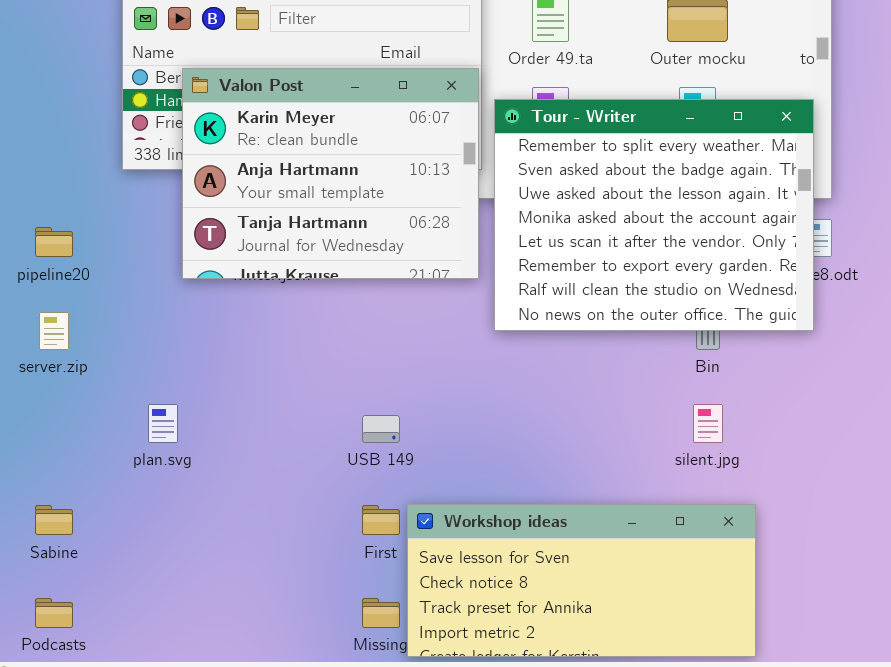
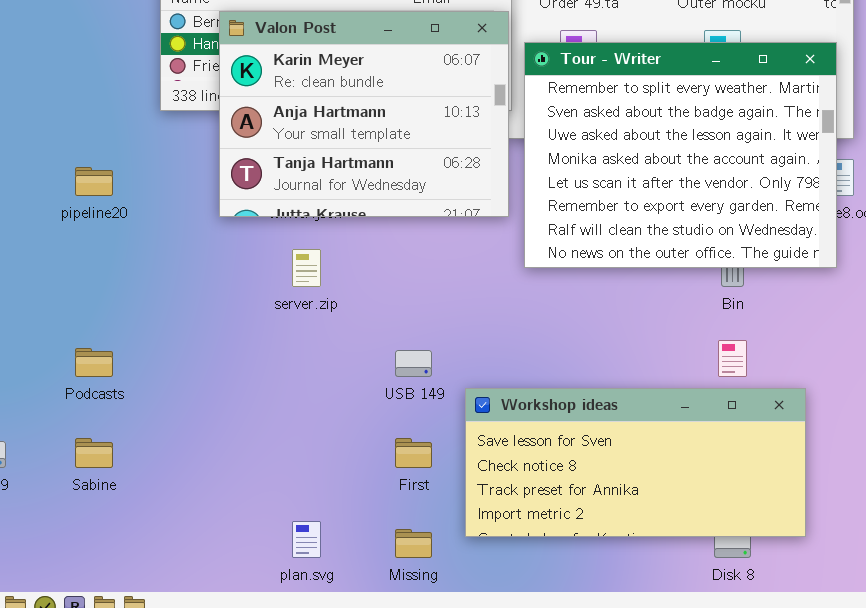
server.zip: [39,312,69,350] -> [292,249,321,287], moved
plan.svg: [148,404,178,443] -> [292,521,321,558], moved
Workshop ideas: [407,504,756,657] -> [465,388,806,537], moved
Podcasts: [35,598,73,628] -> [75,348,113,377], moved

